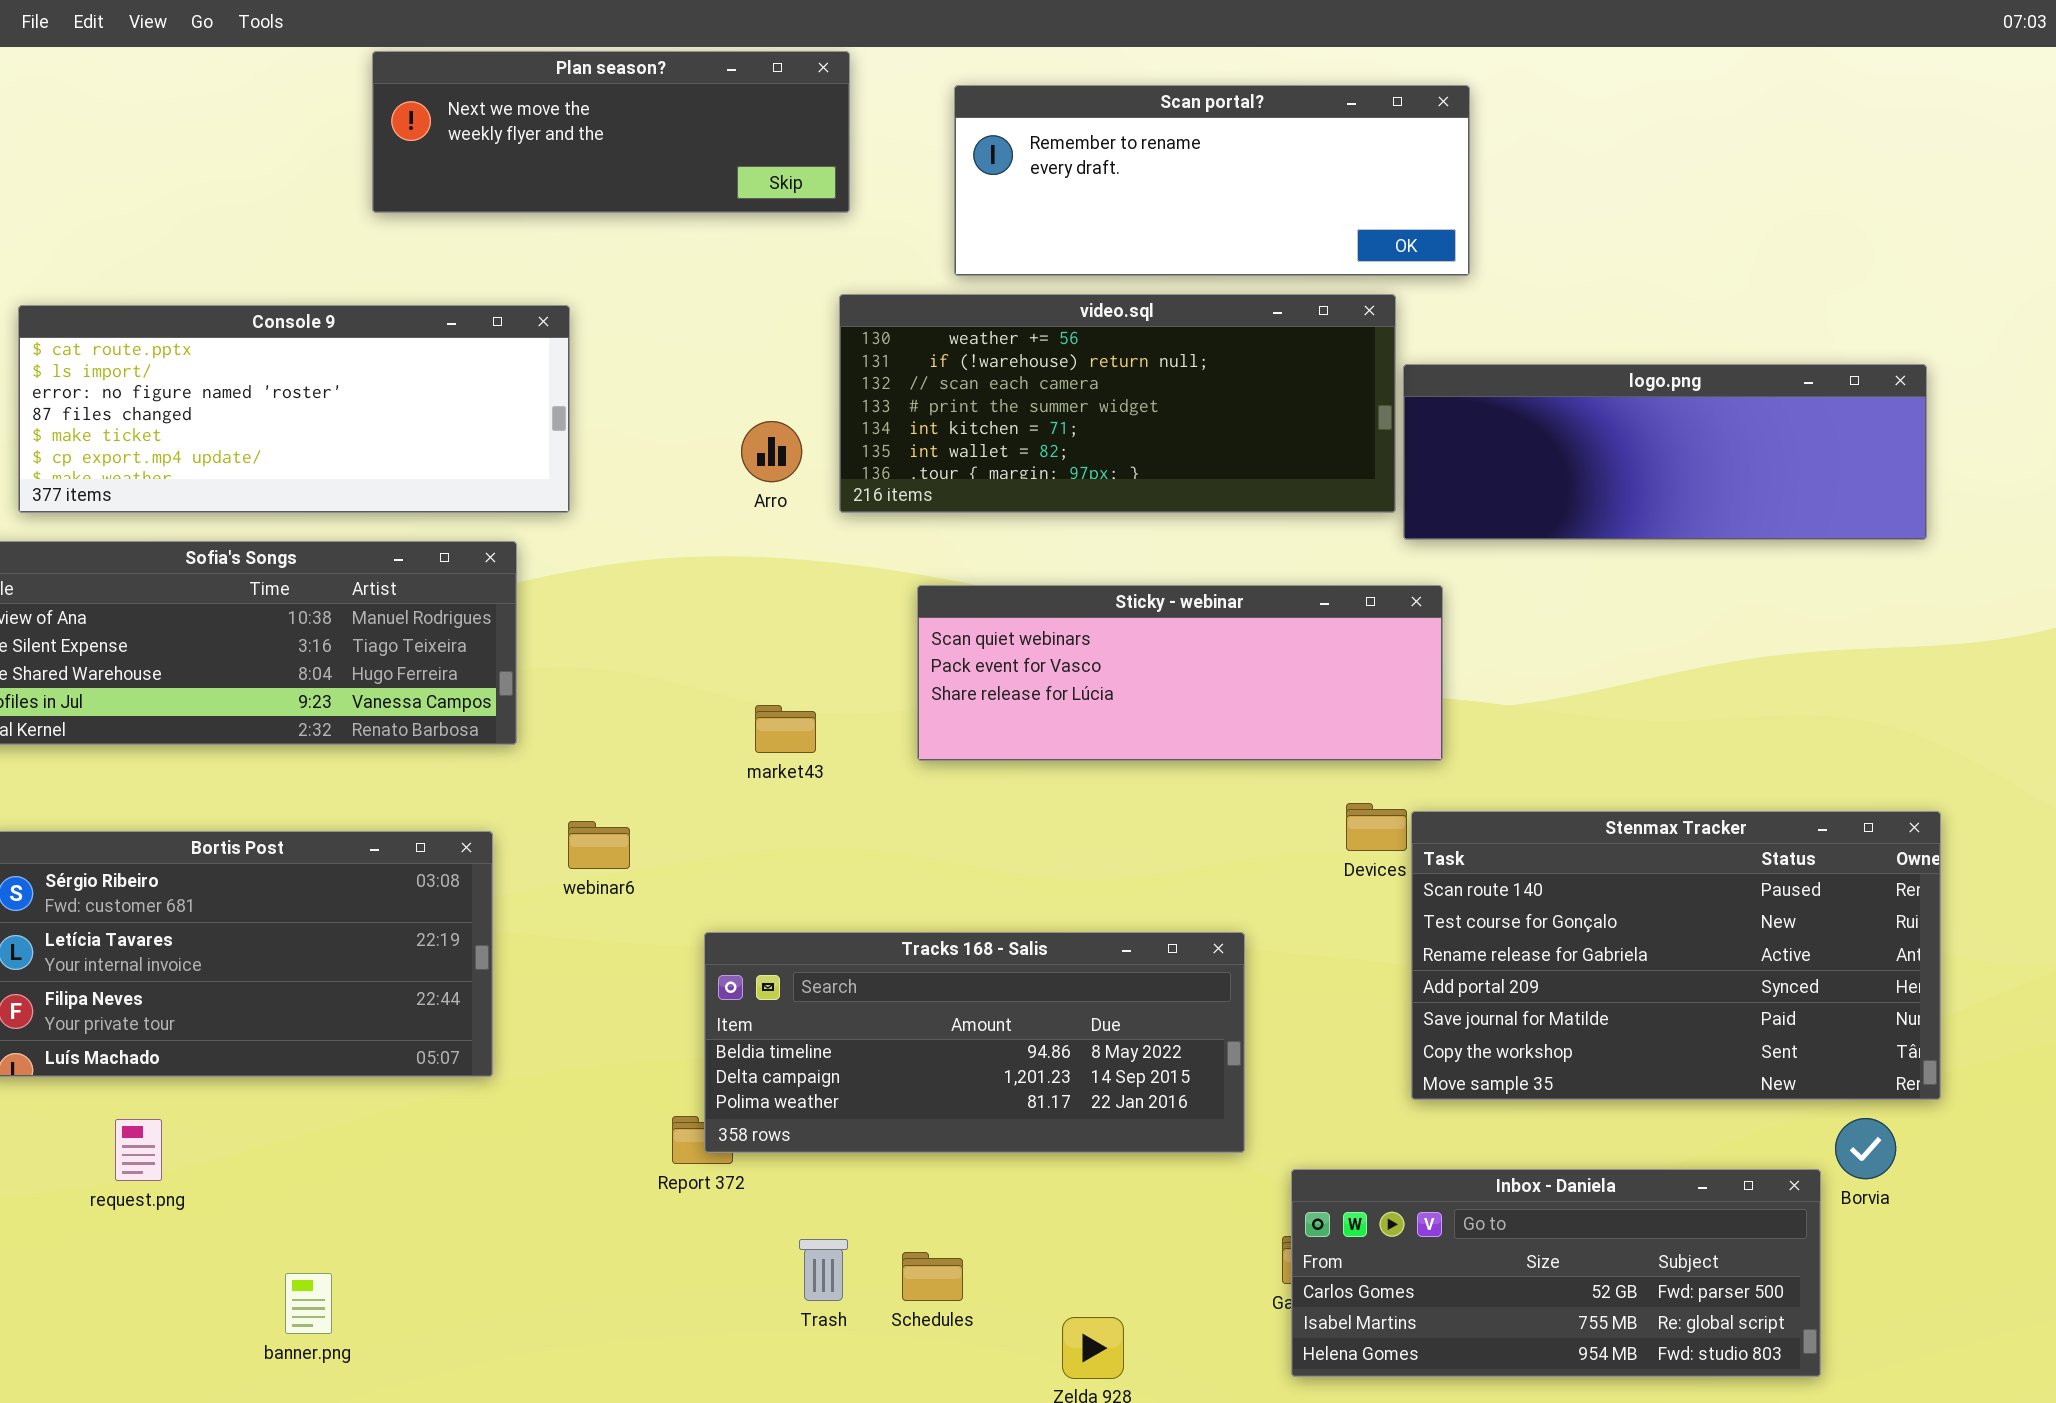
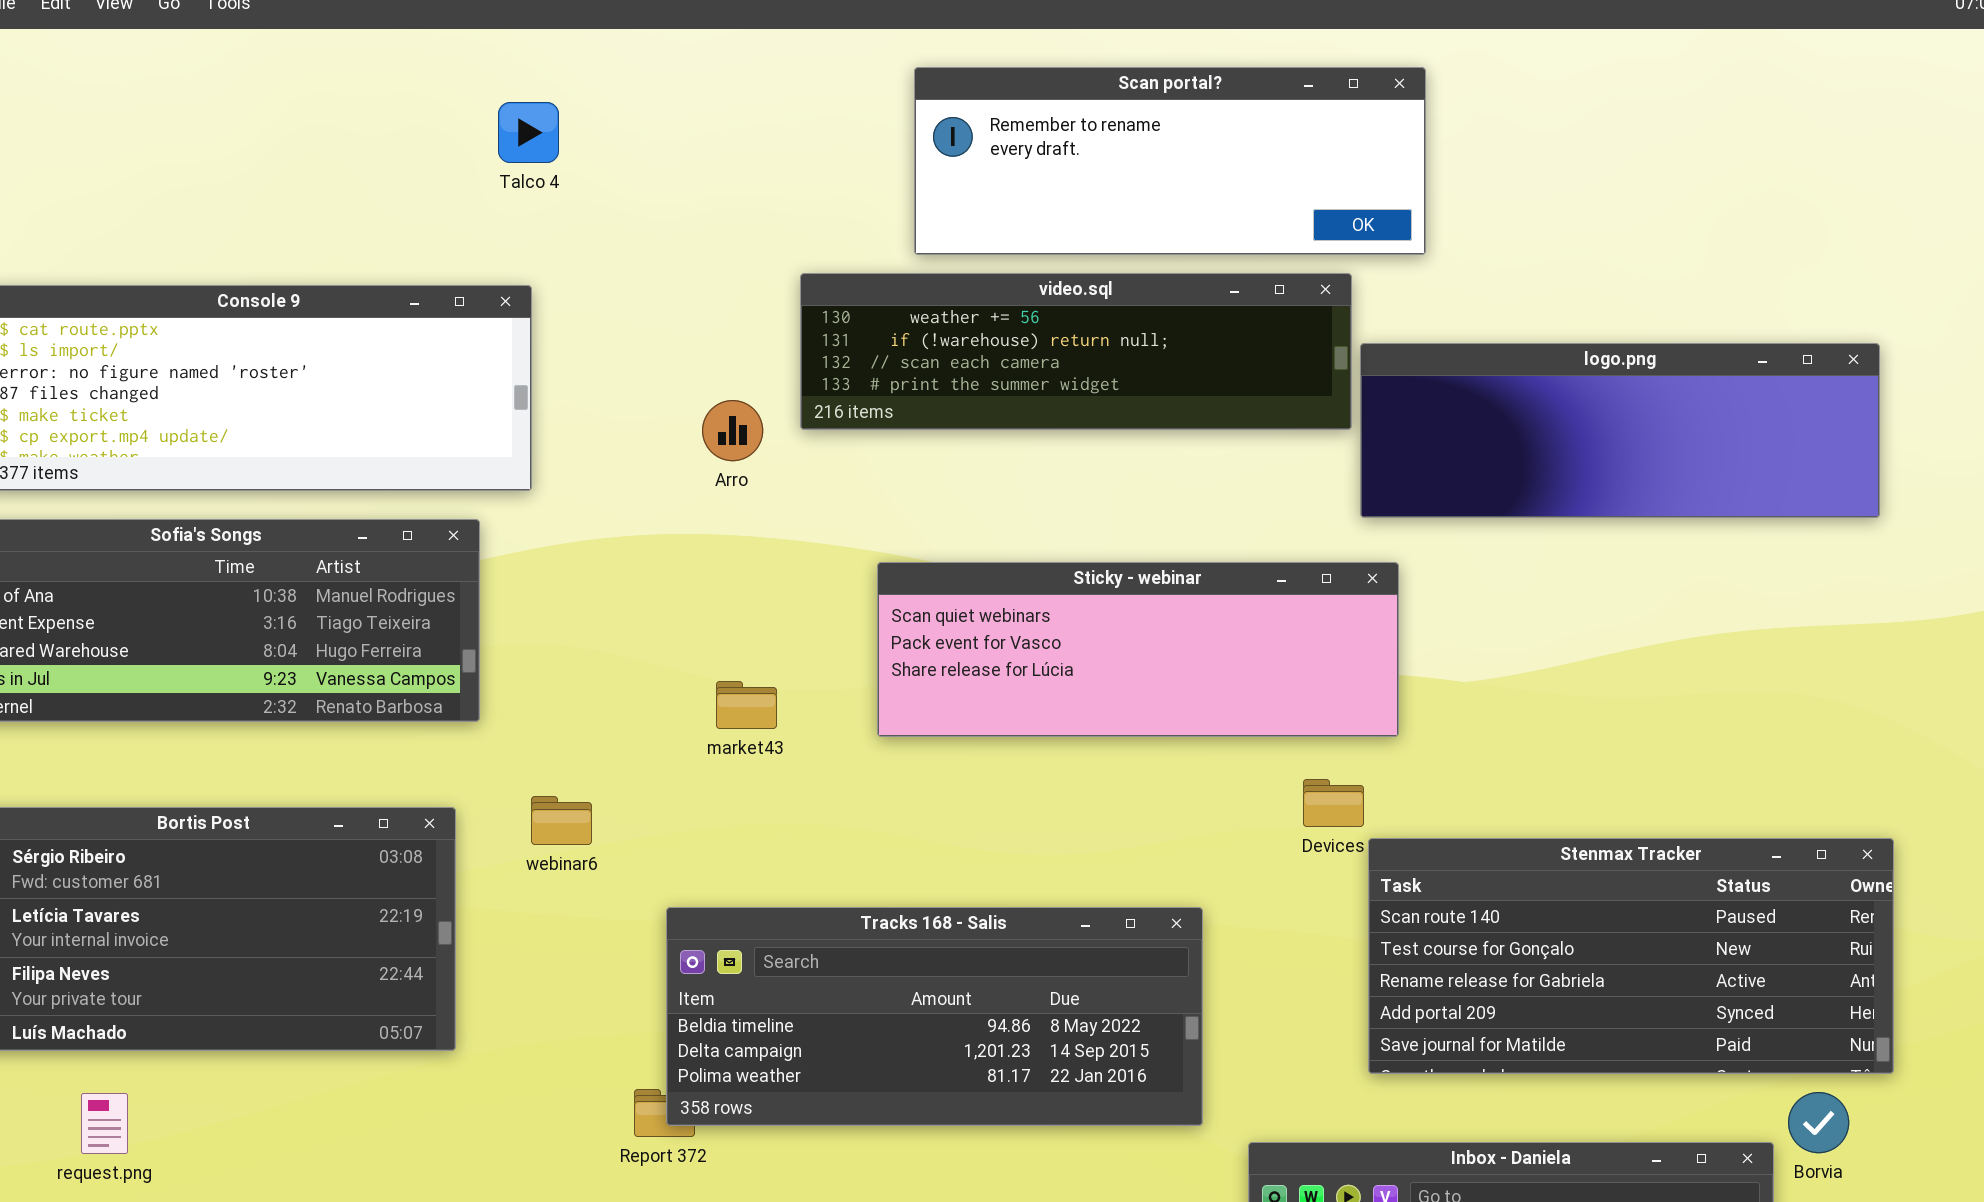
Plan season?: [372,51,850,213] -> none, closed
video.sql: [839,294,1396,513] -> [800,273,1352,430], resized
Stenmax Tracker: [1411,811,1941,1100] -> [1368,838,1894,1074], resized

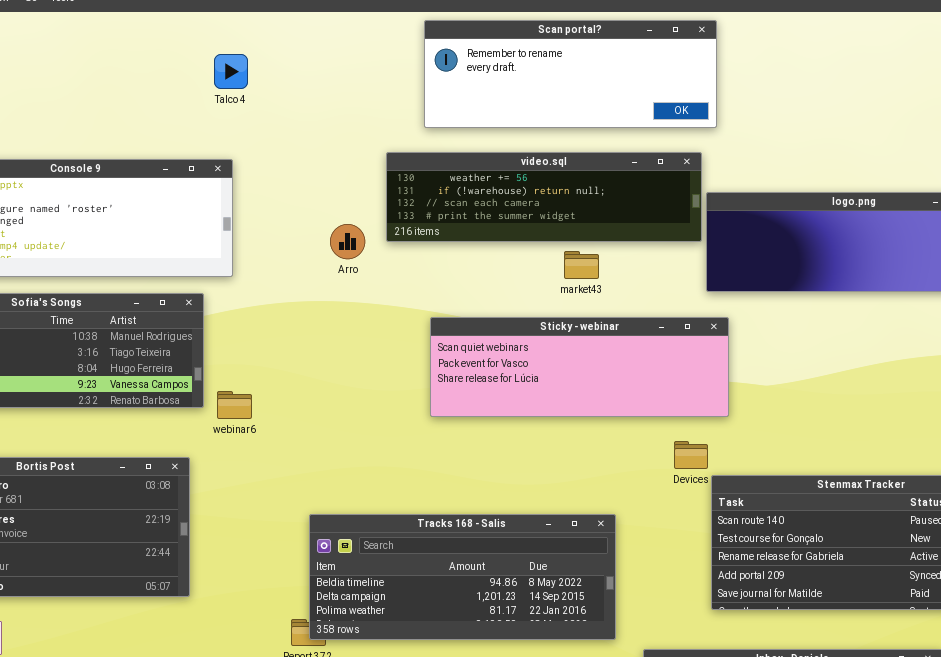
Scan portal?: [914,67,1426,255] -> [424,20,717,128], moved
market43: [716,681,777,729] -> [564,251,599,279], moved
webinar6: [531,796,592,845] -> [217,391,252,419], moved

